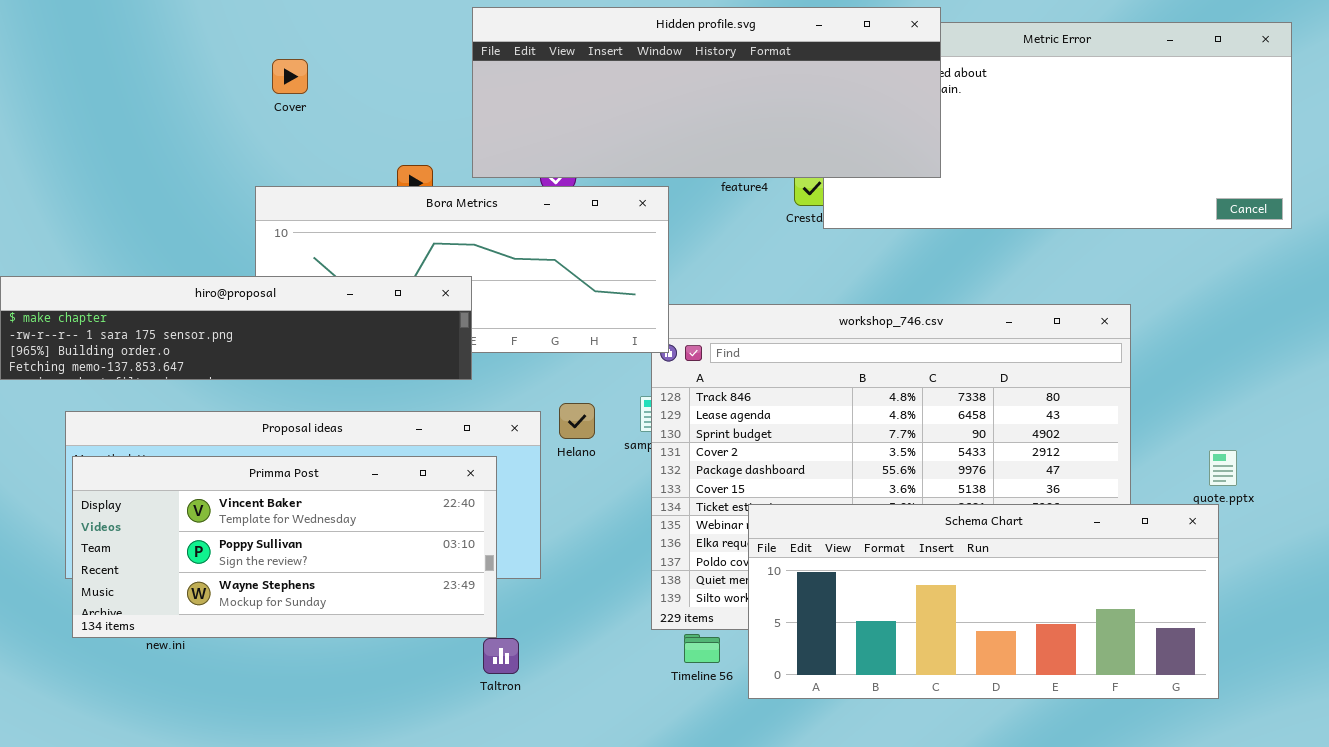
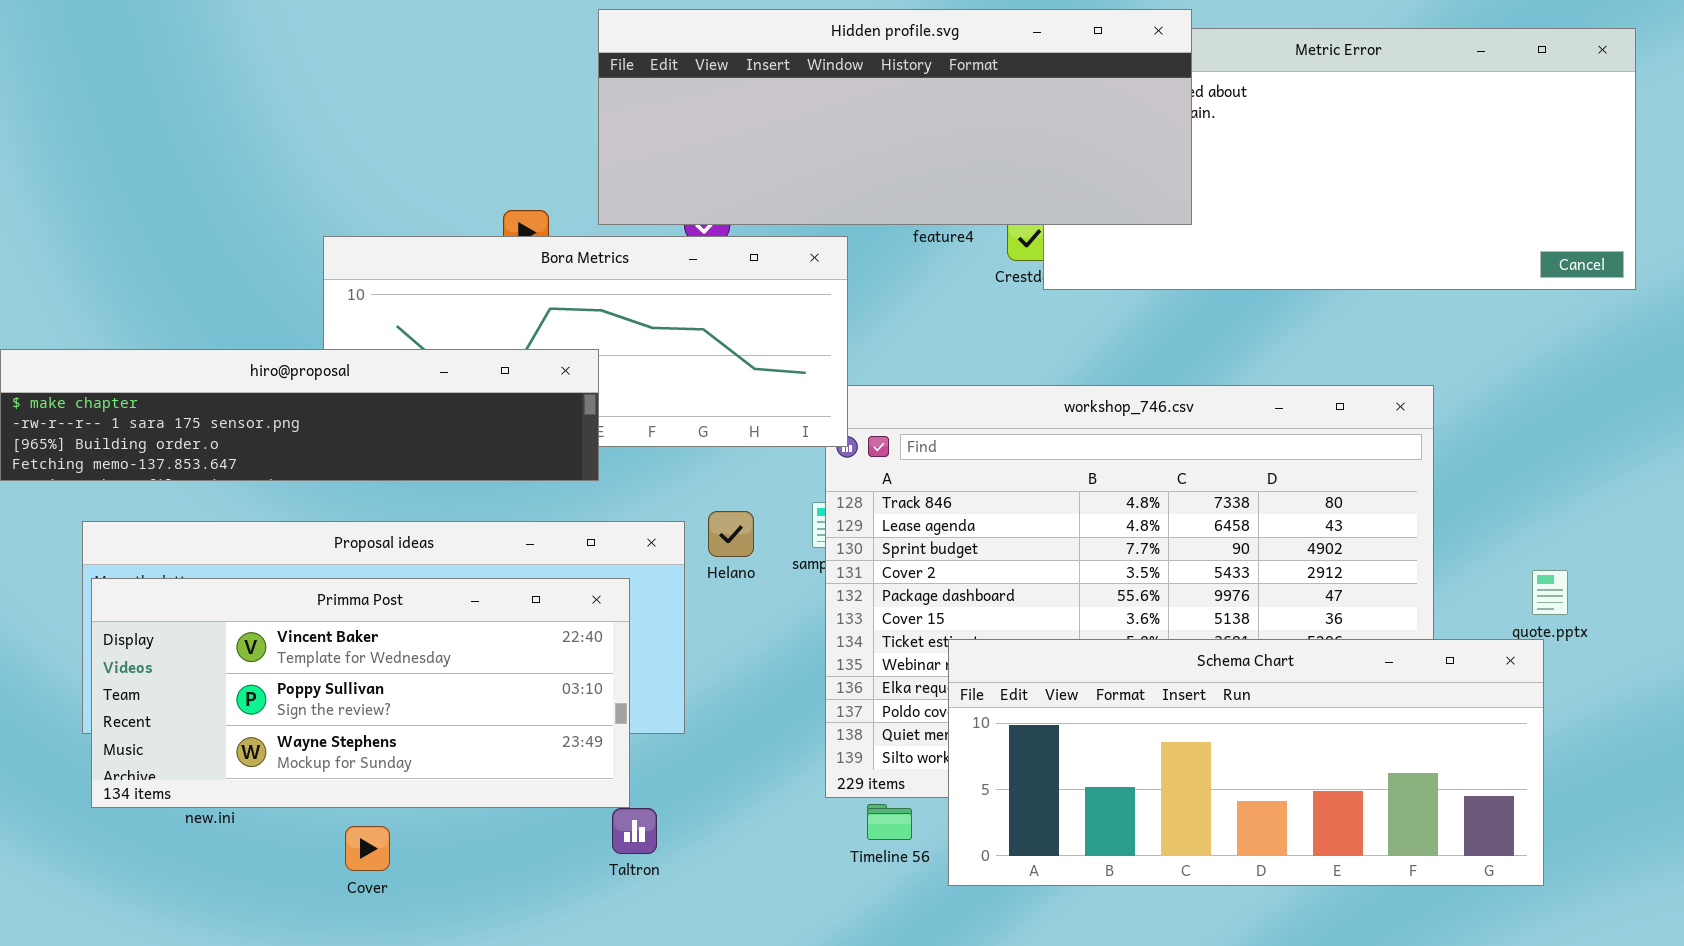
Cover: [272,59,308,94] -> [345,826,390,871], moved

